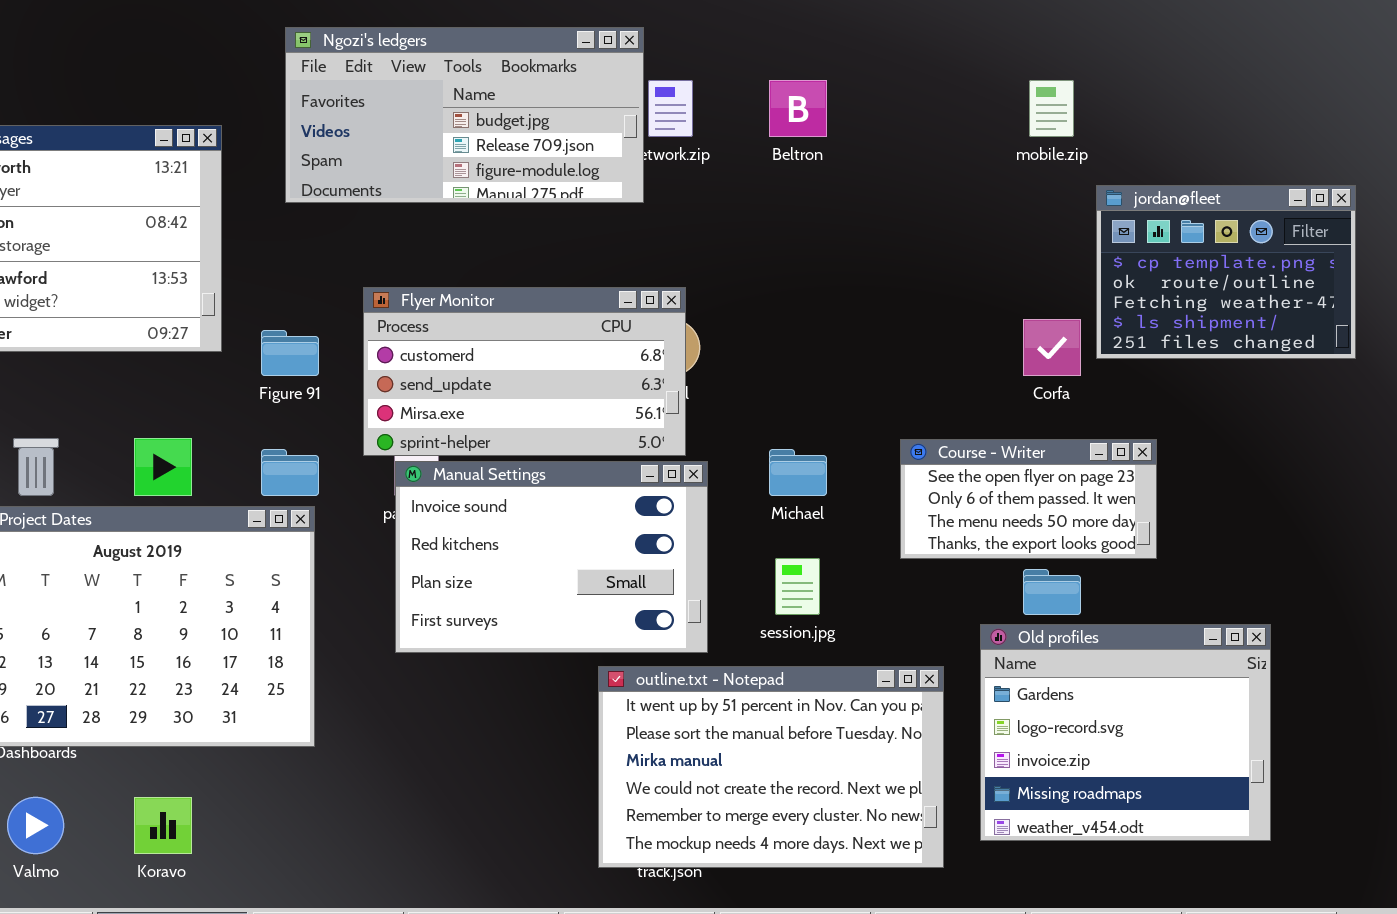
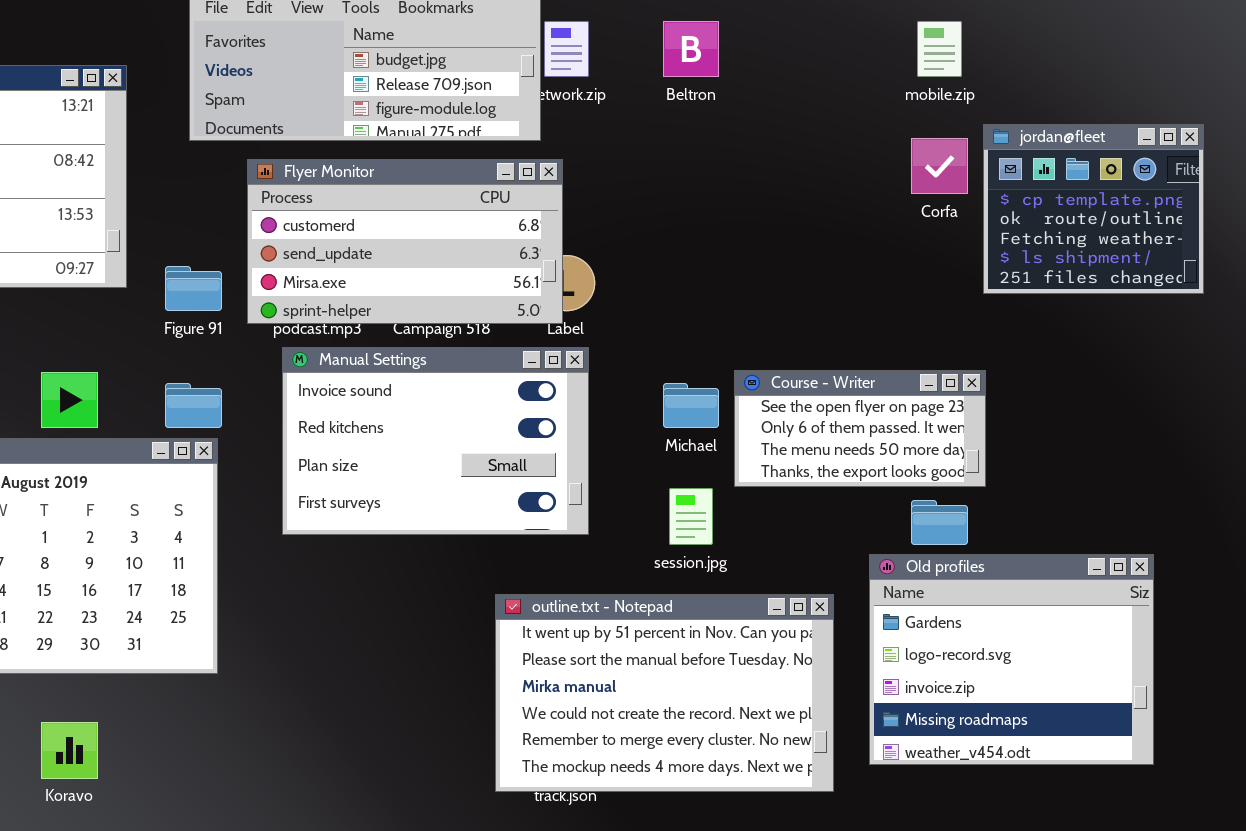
jordan@fleet: [1096,185,1356,359] -> [983,124,1204,294], resized
Flyer Monitor: [363,287,686,456] -> [247,159,563,324], moved
Corfa: [1023,319,1081,376] -> [911,138,968,194], moved
Course - Writer: [900,439,1157,559] -> [734,370,986,487], moved
Manual Settings: [395,461,708,653] -> [282,347,589,535], moved

